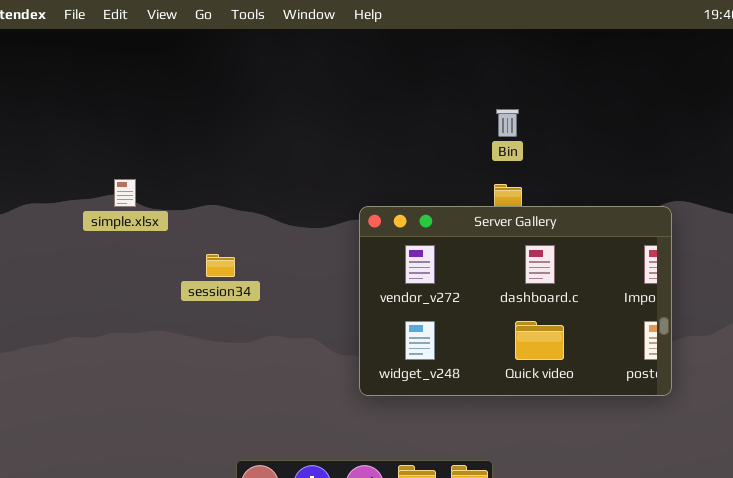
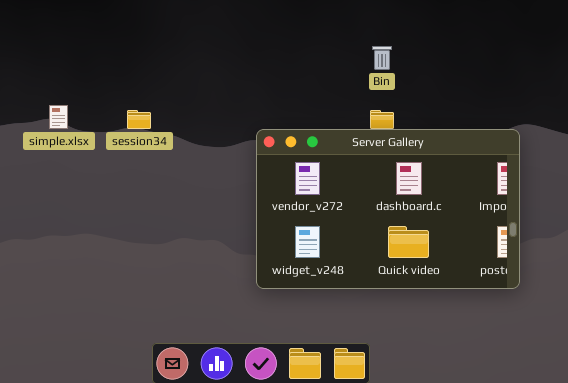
session34: [206,254,235,277] -> [127,110,151,129], moved

